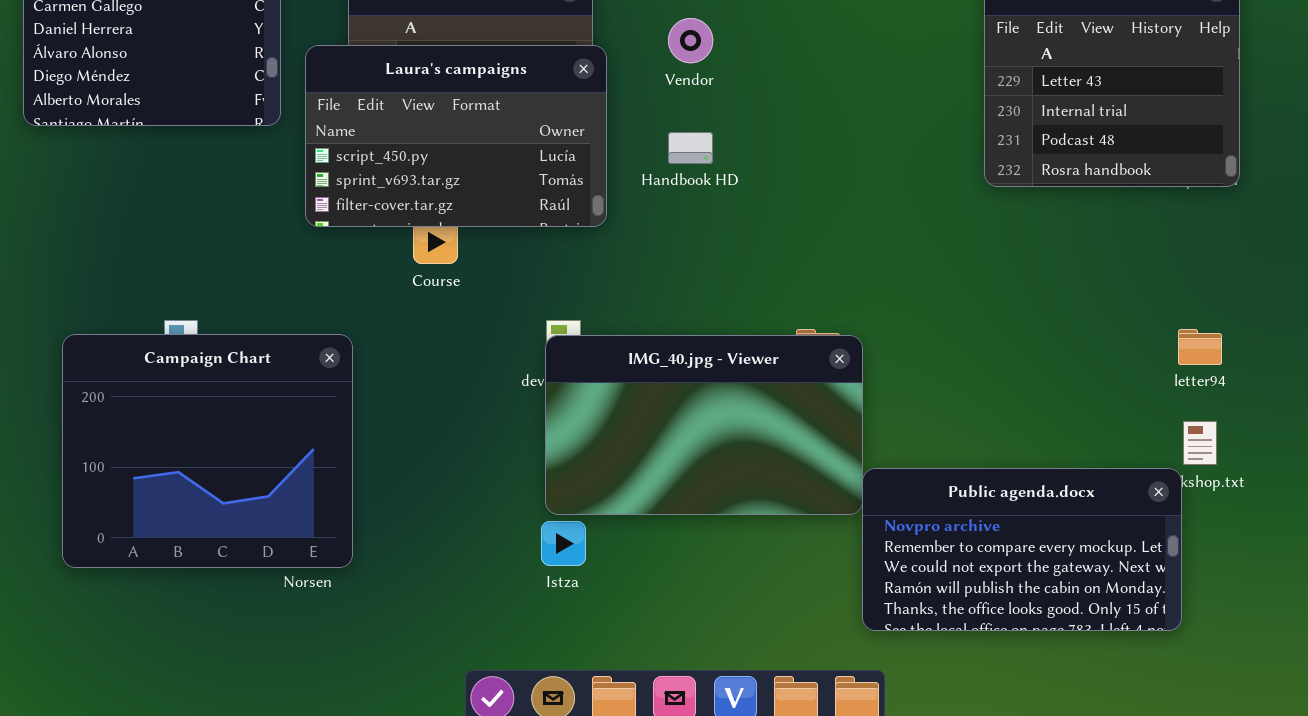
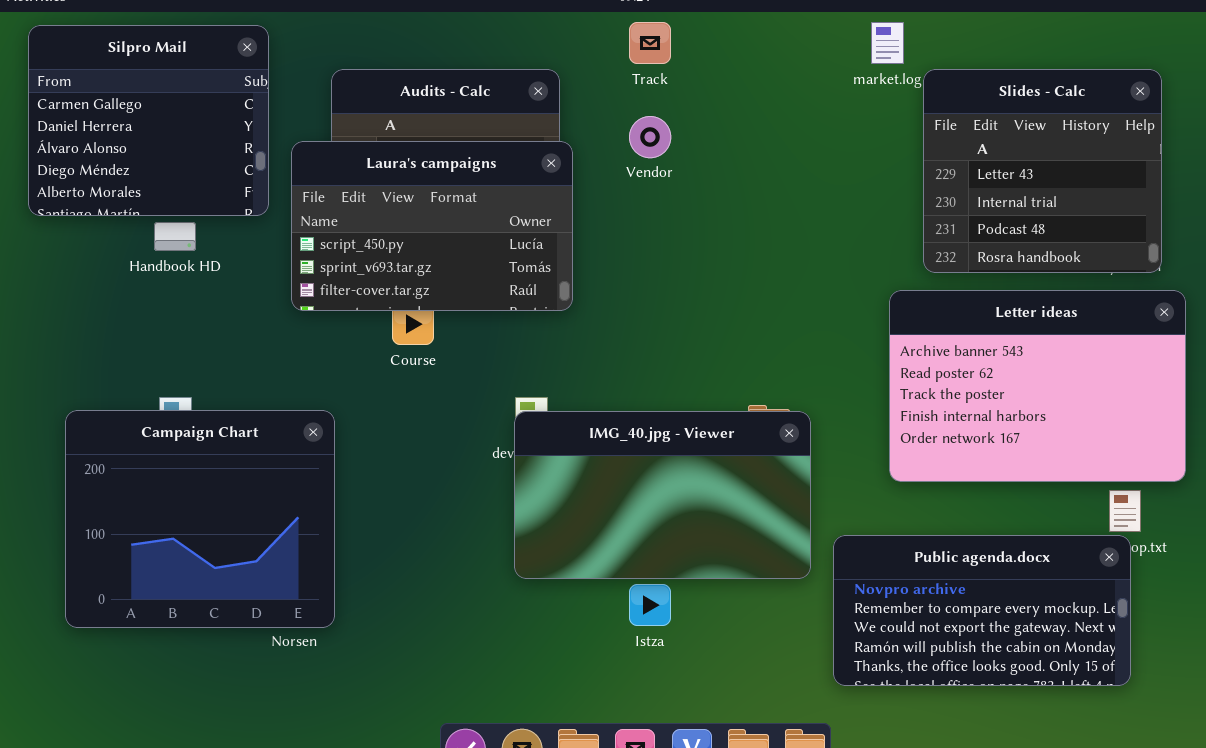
Handbook HD: [668,132,713,164] -> [154,222,196,251], moved
Letter ideas: none -> [889,290,1186,482], opened
Public agenda.docx: [862,468,1182,631] -> [833,535,1131,686], moved
Istza: [541,521,586,566] -> [629,584,671,626], moved

